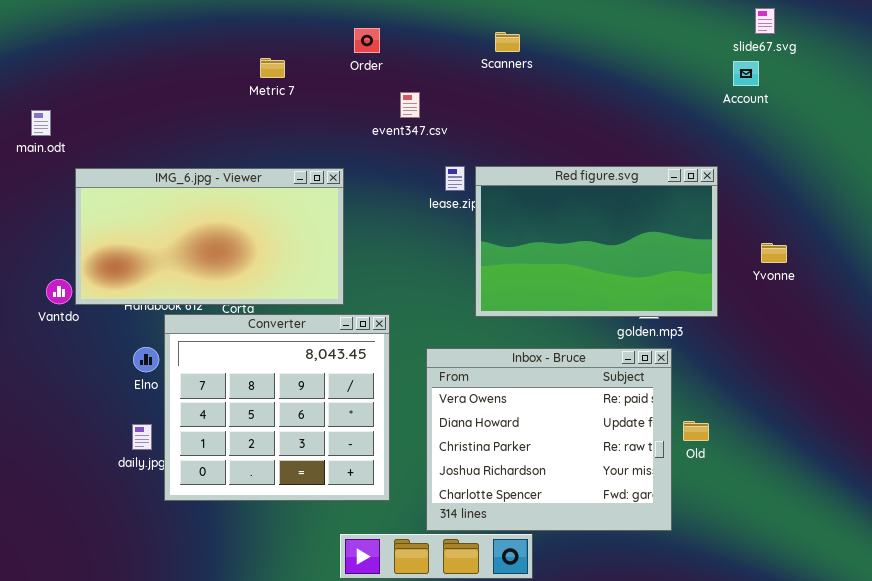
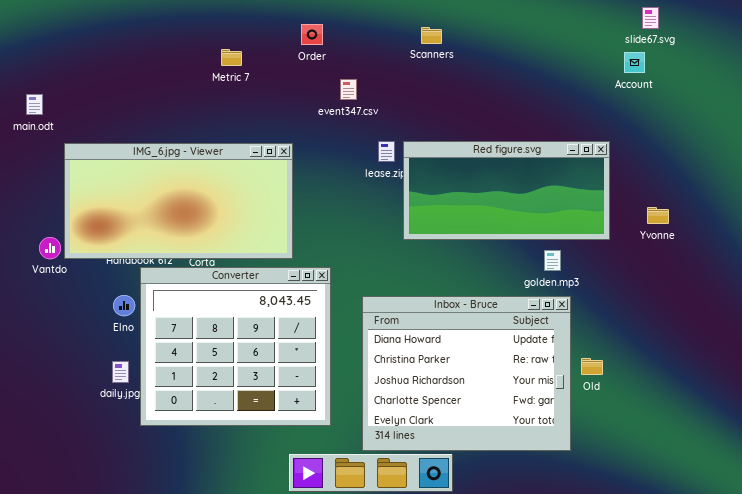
Red figure.svg: [475,166,718,317] -> [403,141,610,240], resized
Inbox - Bruce: [426,348,672,531] -> [362,296,571,451], scrolled down 1 row

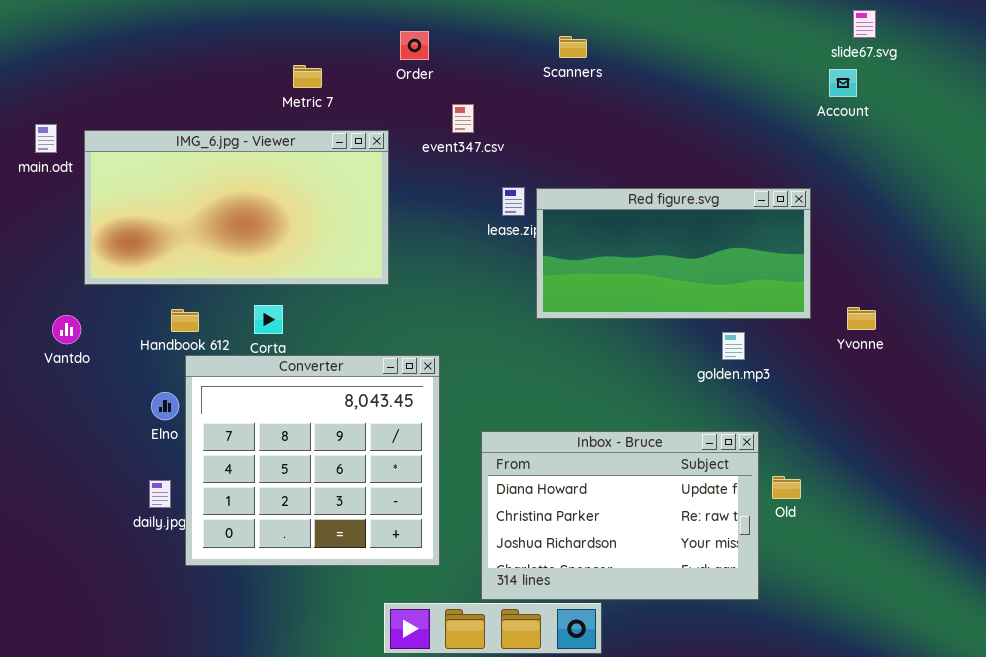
IMG_6.jpg - Viewer: [64,143,293,259] -> [84,130,389,285], moved
Yvonne: [647,207,669,224] -> [847,307,876,330], moved
Inbox - Bruce: [362,296,571,451] -> [481,431,759,600], resized

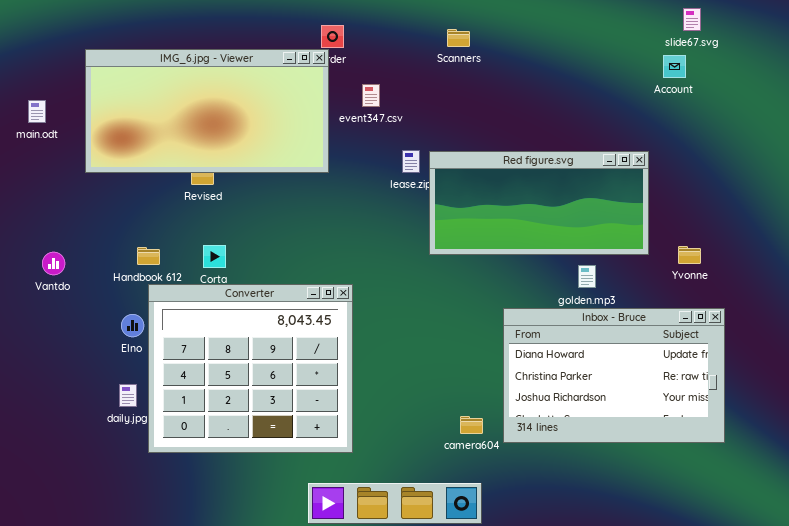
IMG_6.jpg - Viewer: [84,130,389,285] -> [85,49,329,173], moved
Inbox - Bruce: [481,431,759,600] -> [503,308,725,443], moved

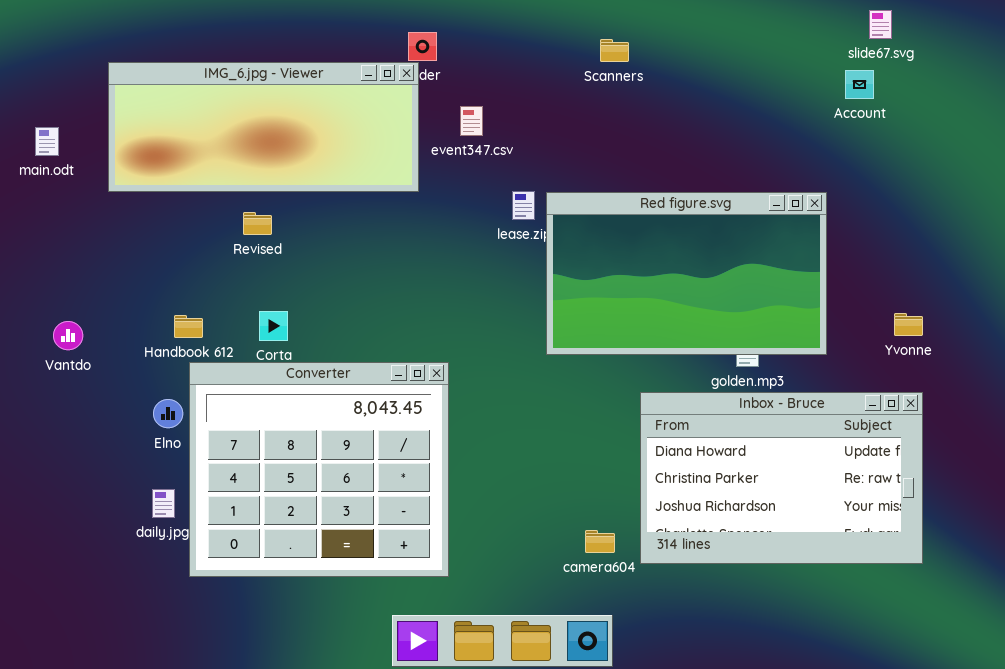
Scanners: [447,29,470,47] -> [600,39,629,62], moved
IMG_6.jpg - Viewer: [85,49,329,173] -> [108,62,419,192], resized
Red figure.svg: [429,151,649,255] -> [546,192,827,355], resized
Yvonne: [678,246,701,264] -> [894,313,923,336], moved

